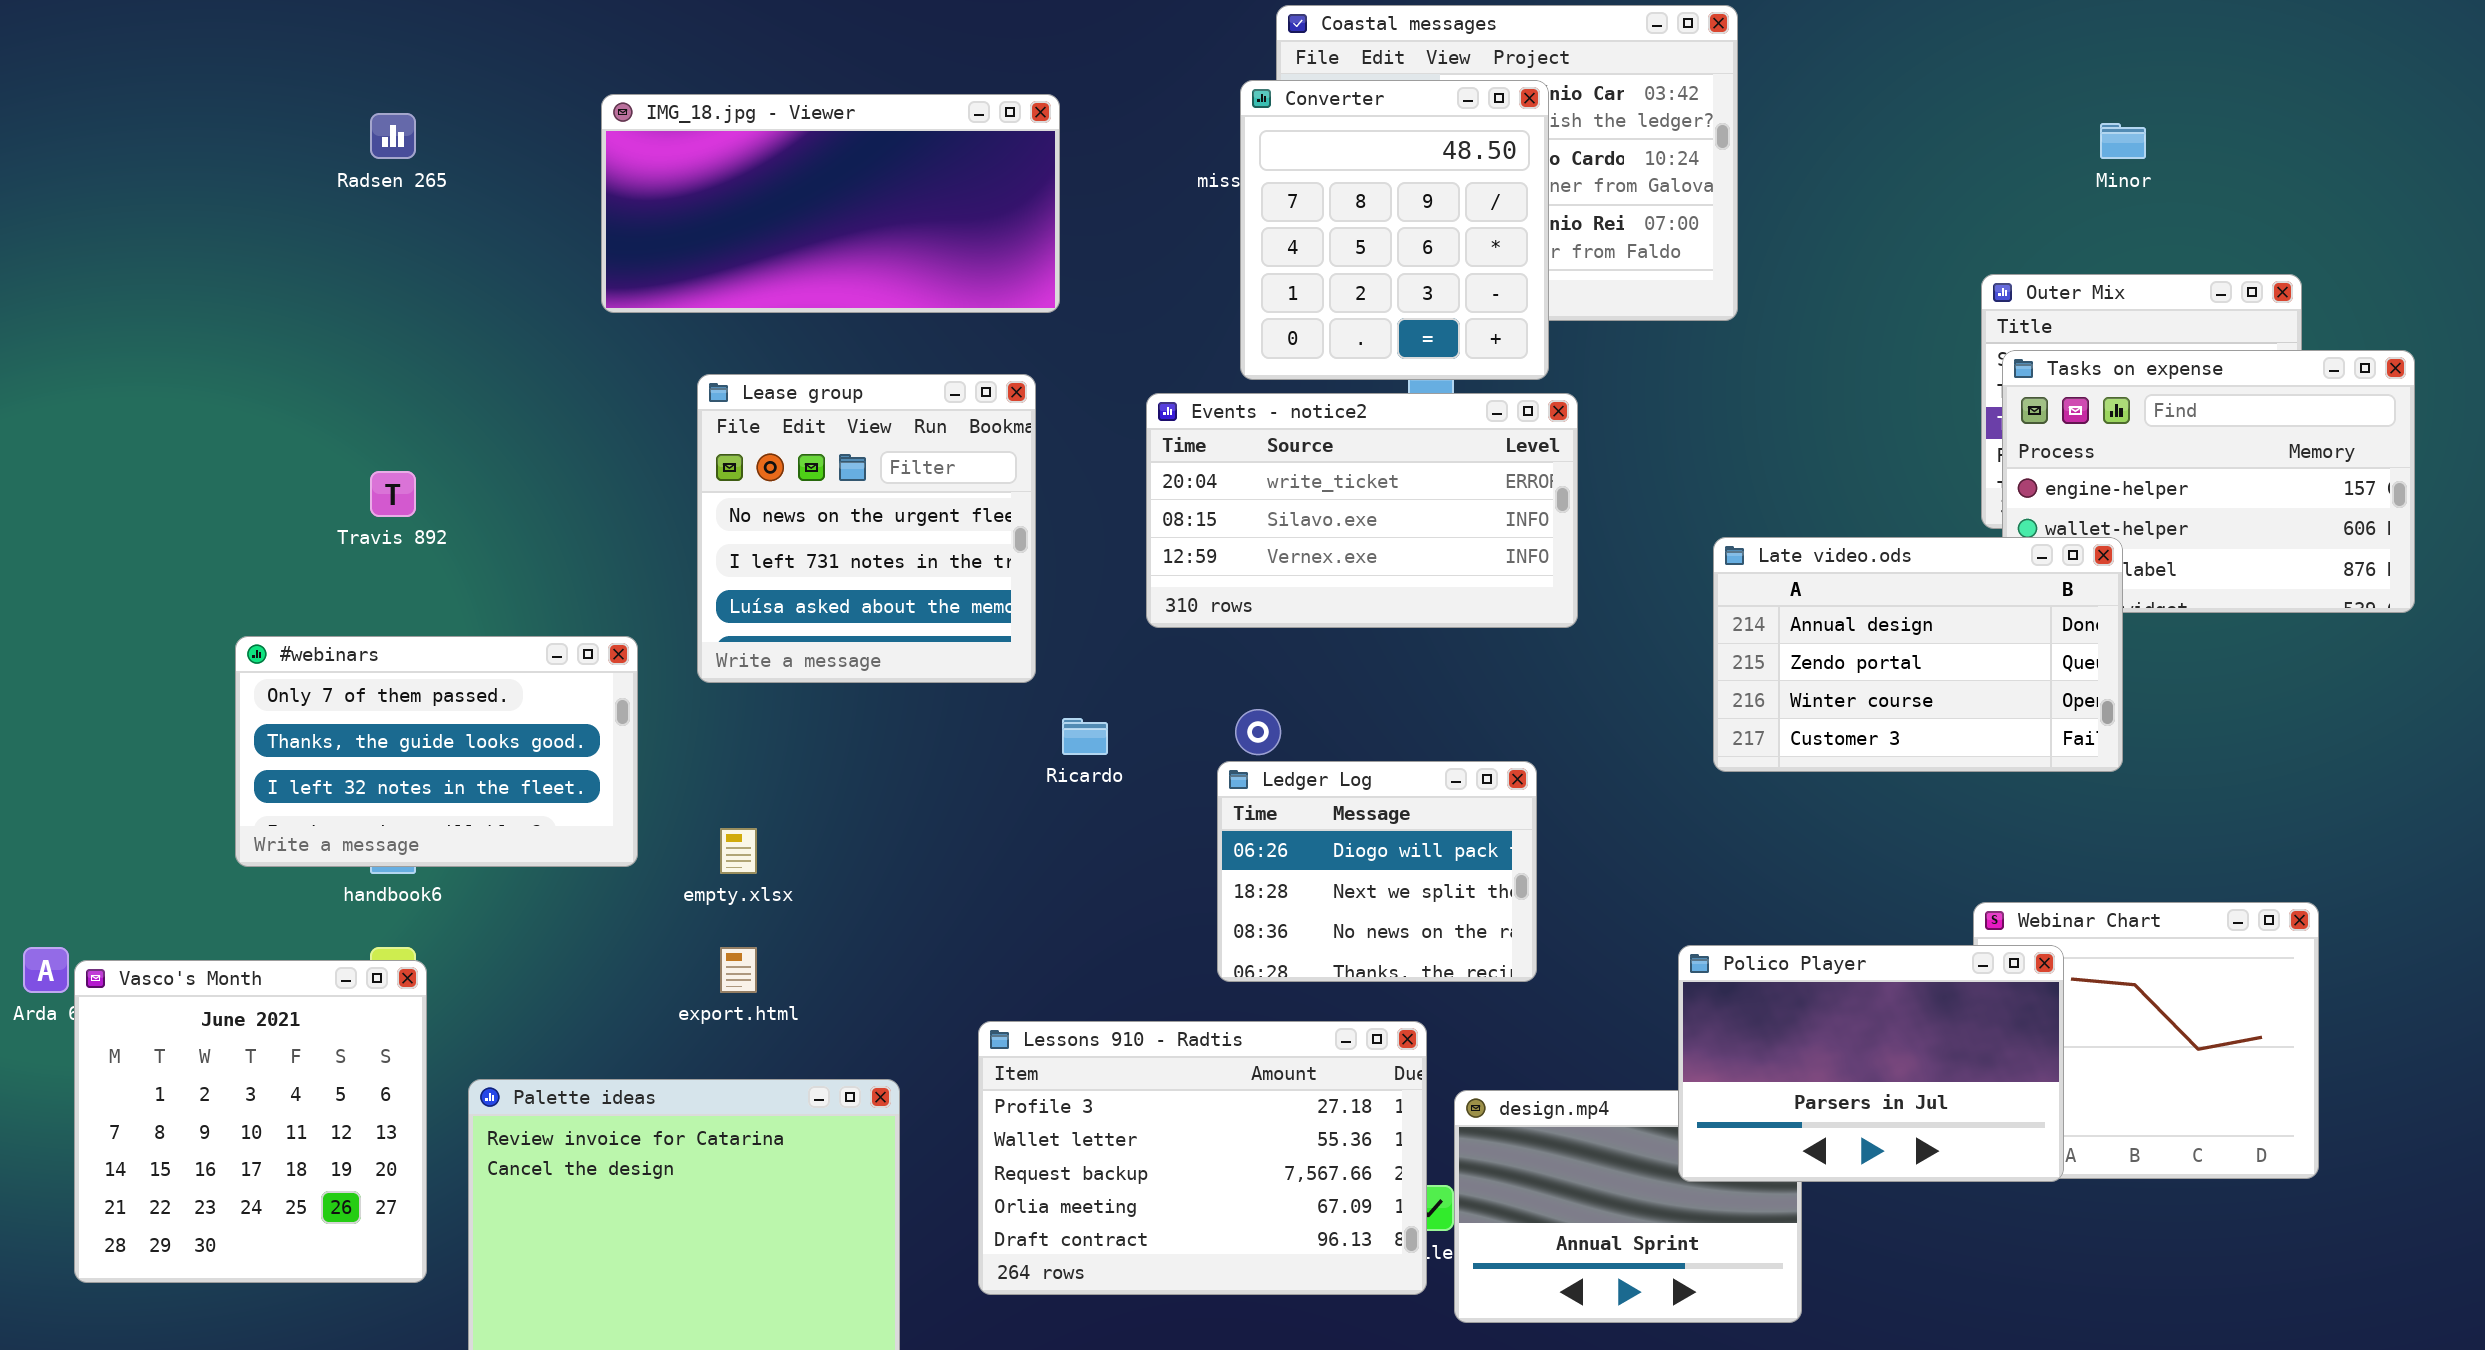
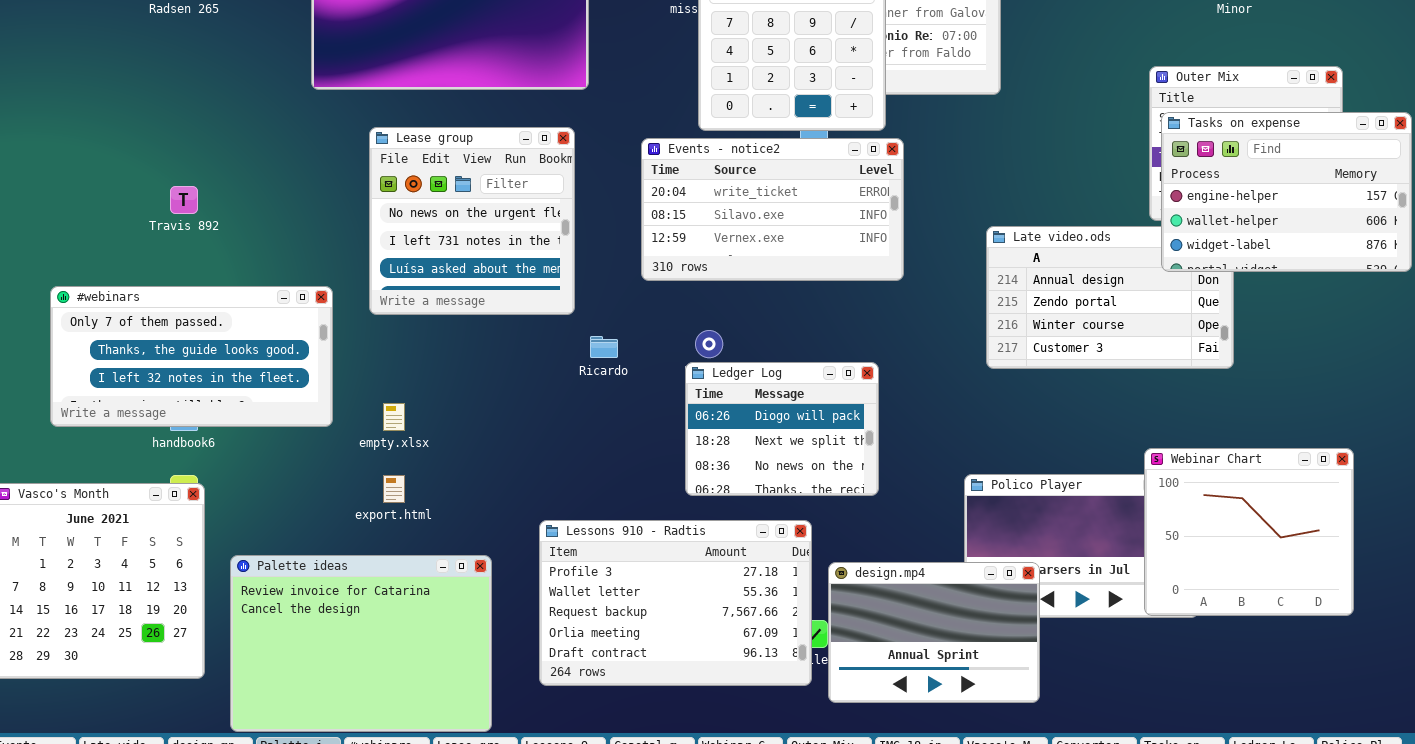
Tasks on expense: [2002,350,2415,613] -> [1161,112,1412,272], raised
#webinars: [235,636,638,867] -> [50,286,333,427], resized
Webinar Chart: [1973,902,2319,1179] -> [1144,448,1354,616], raised
design.mp4: [1454,1090,1802,1323] -> [828,562,1040,703], raised

